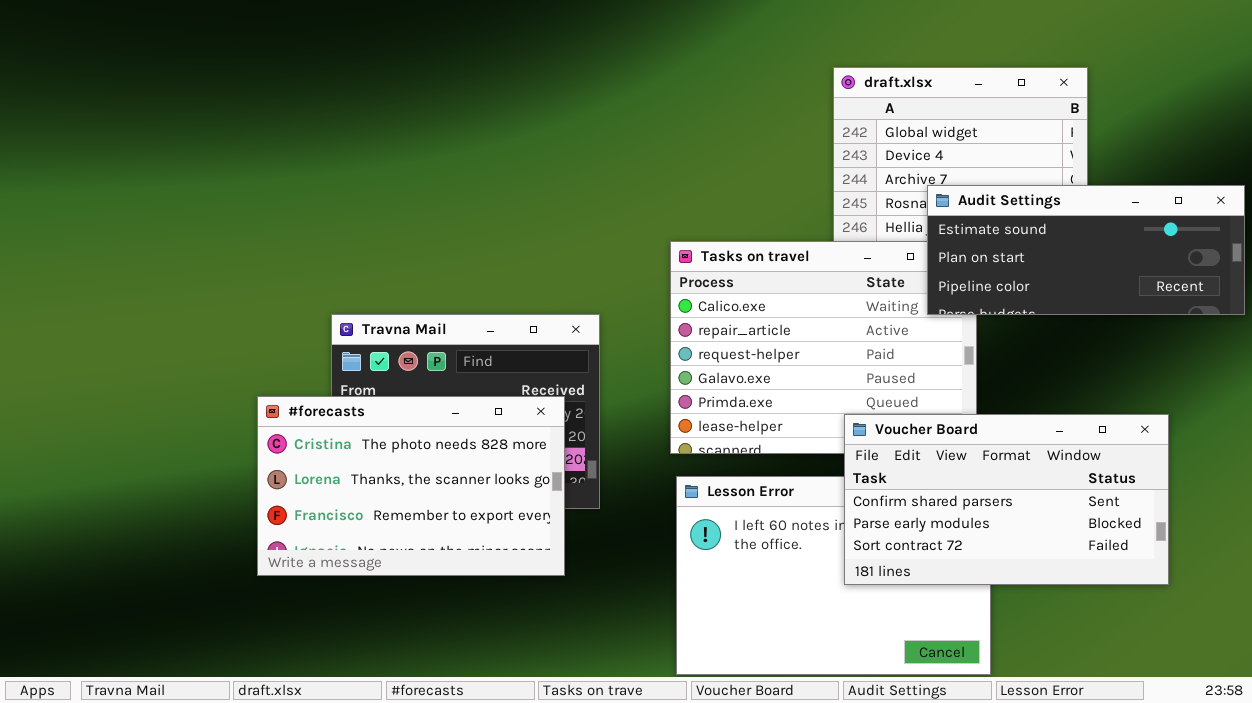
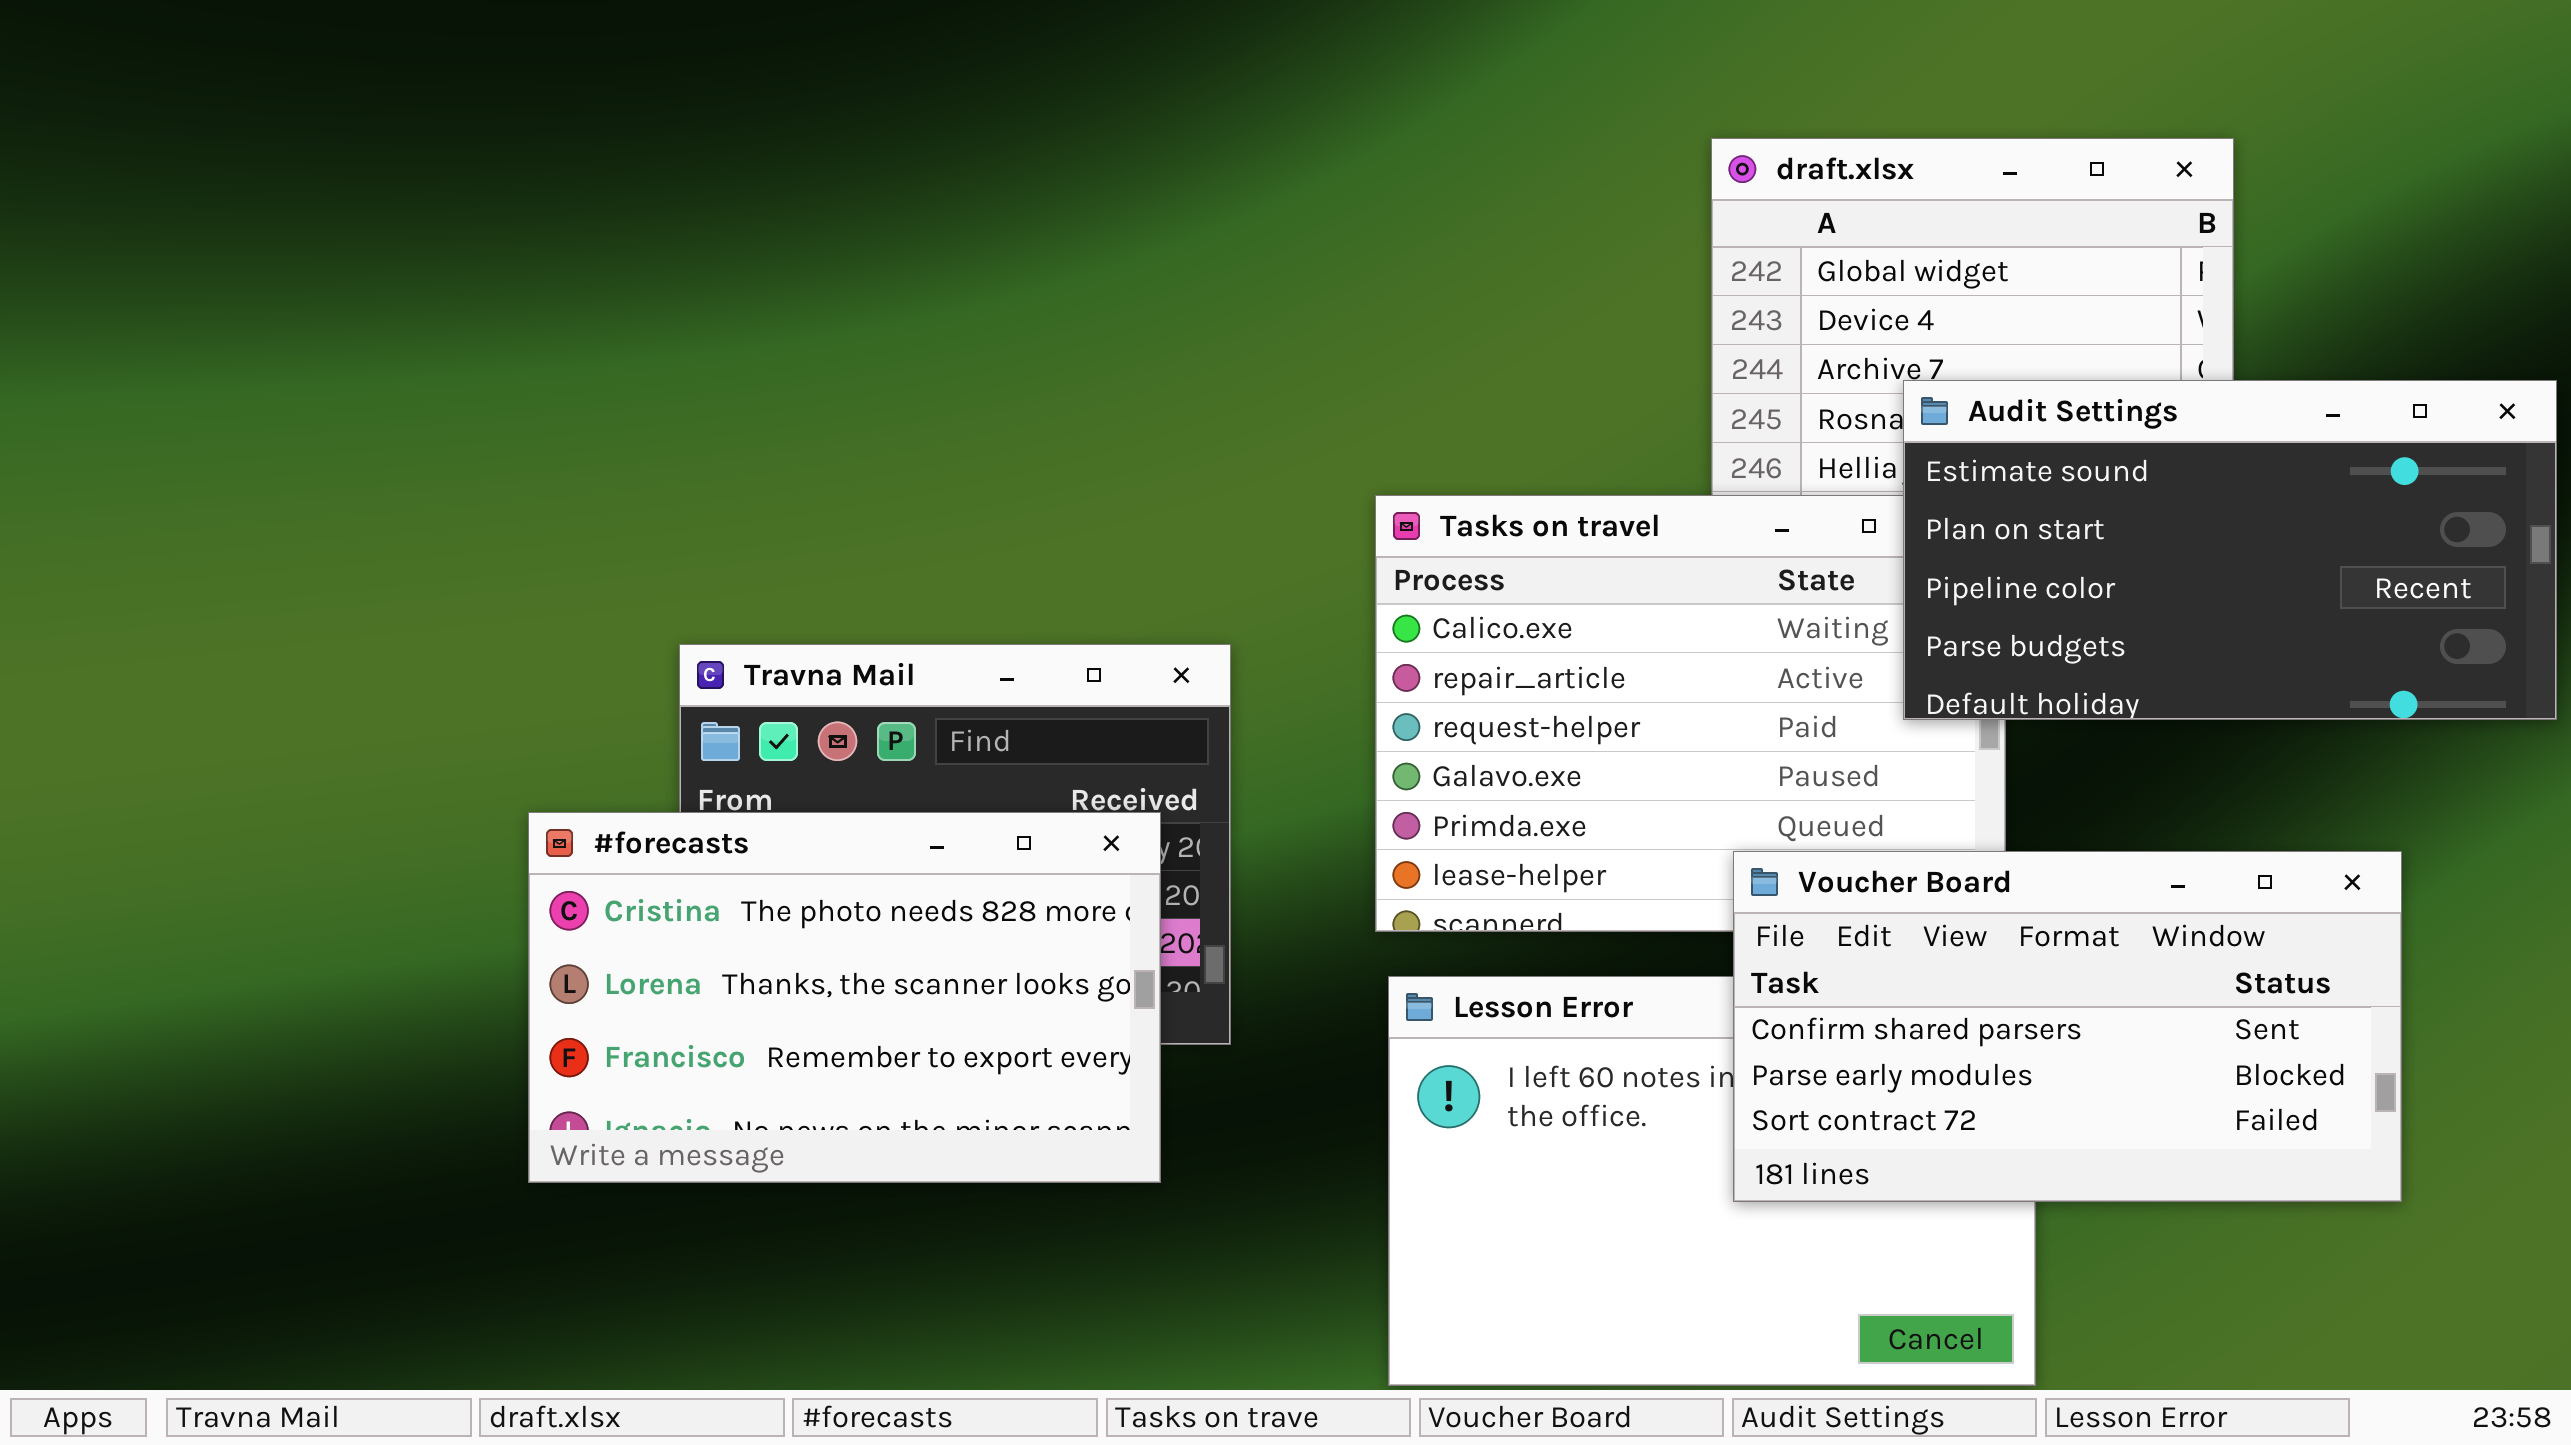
Audit Settings: [927,185,1245,315] -> [1903,380,2557,720], resized

